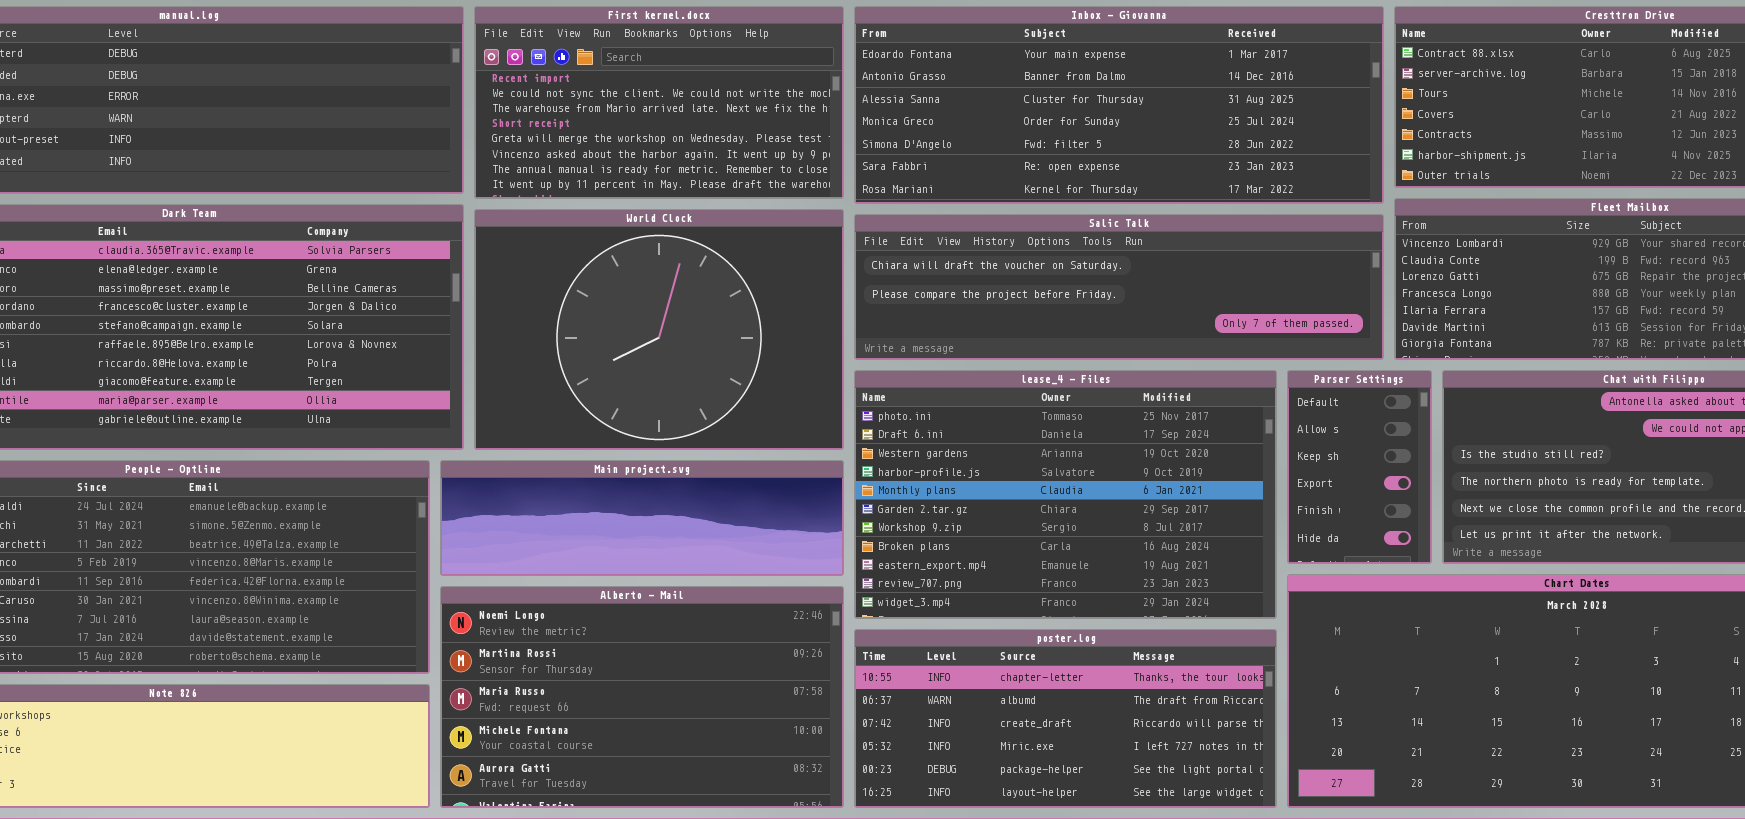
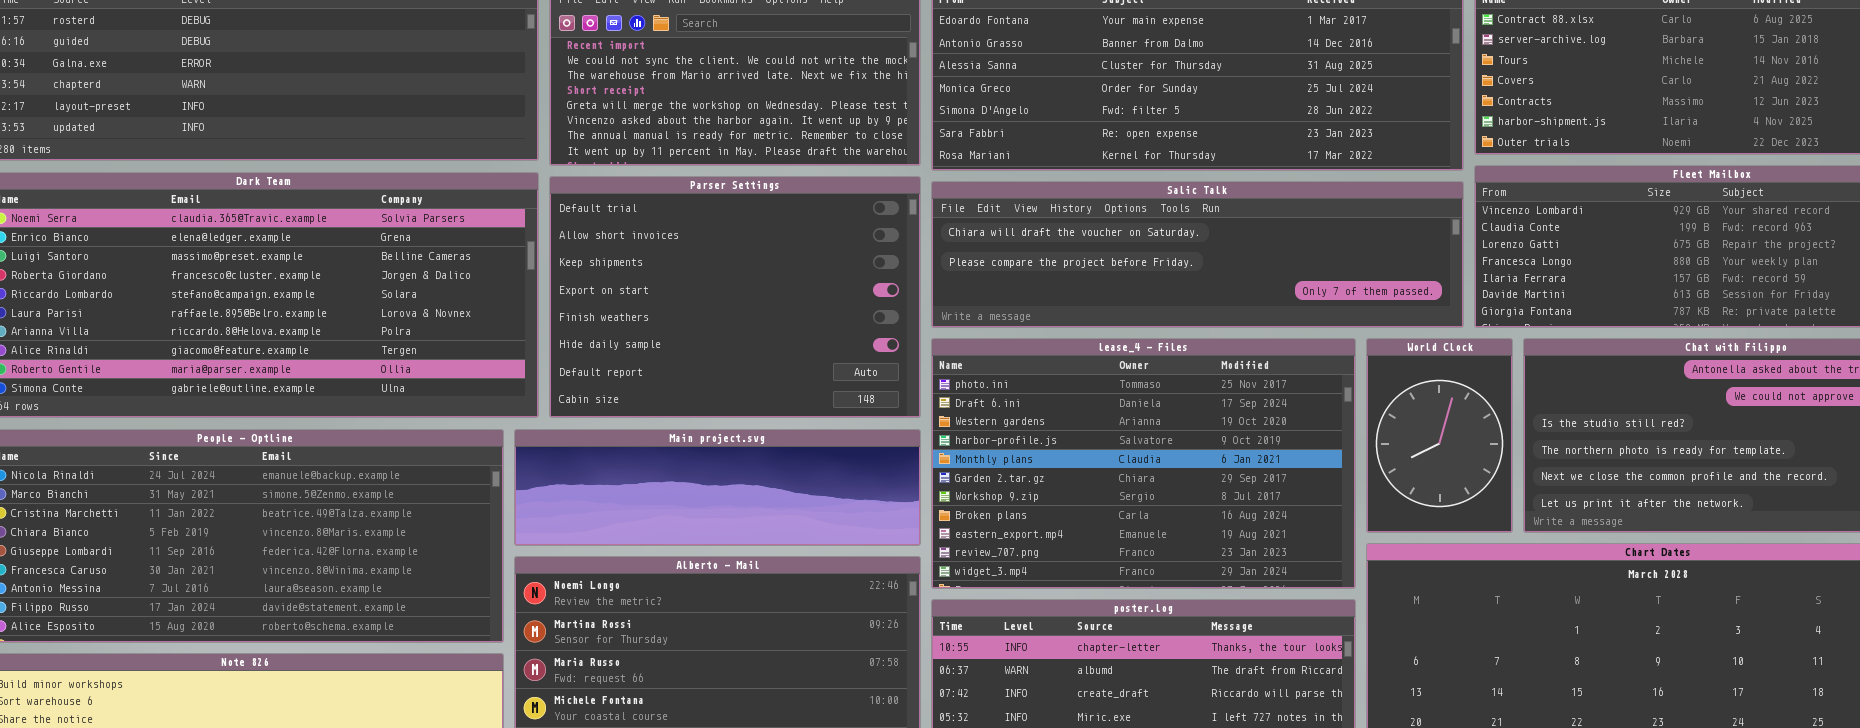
World Clock: [474,209,844,450] -> [1366,338,1513,533], moved, resized
Parser Settings: [1287,370,1432,564] -> [549,176,921,418], moved, resized

